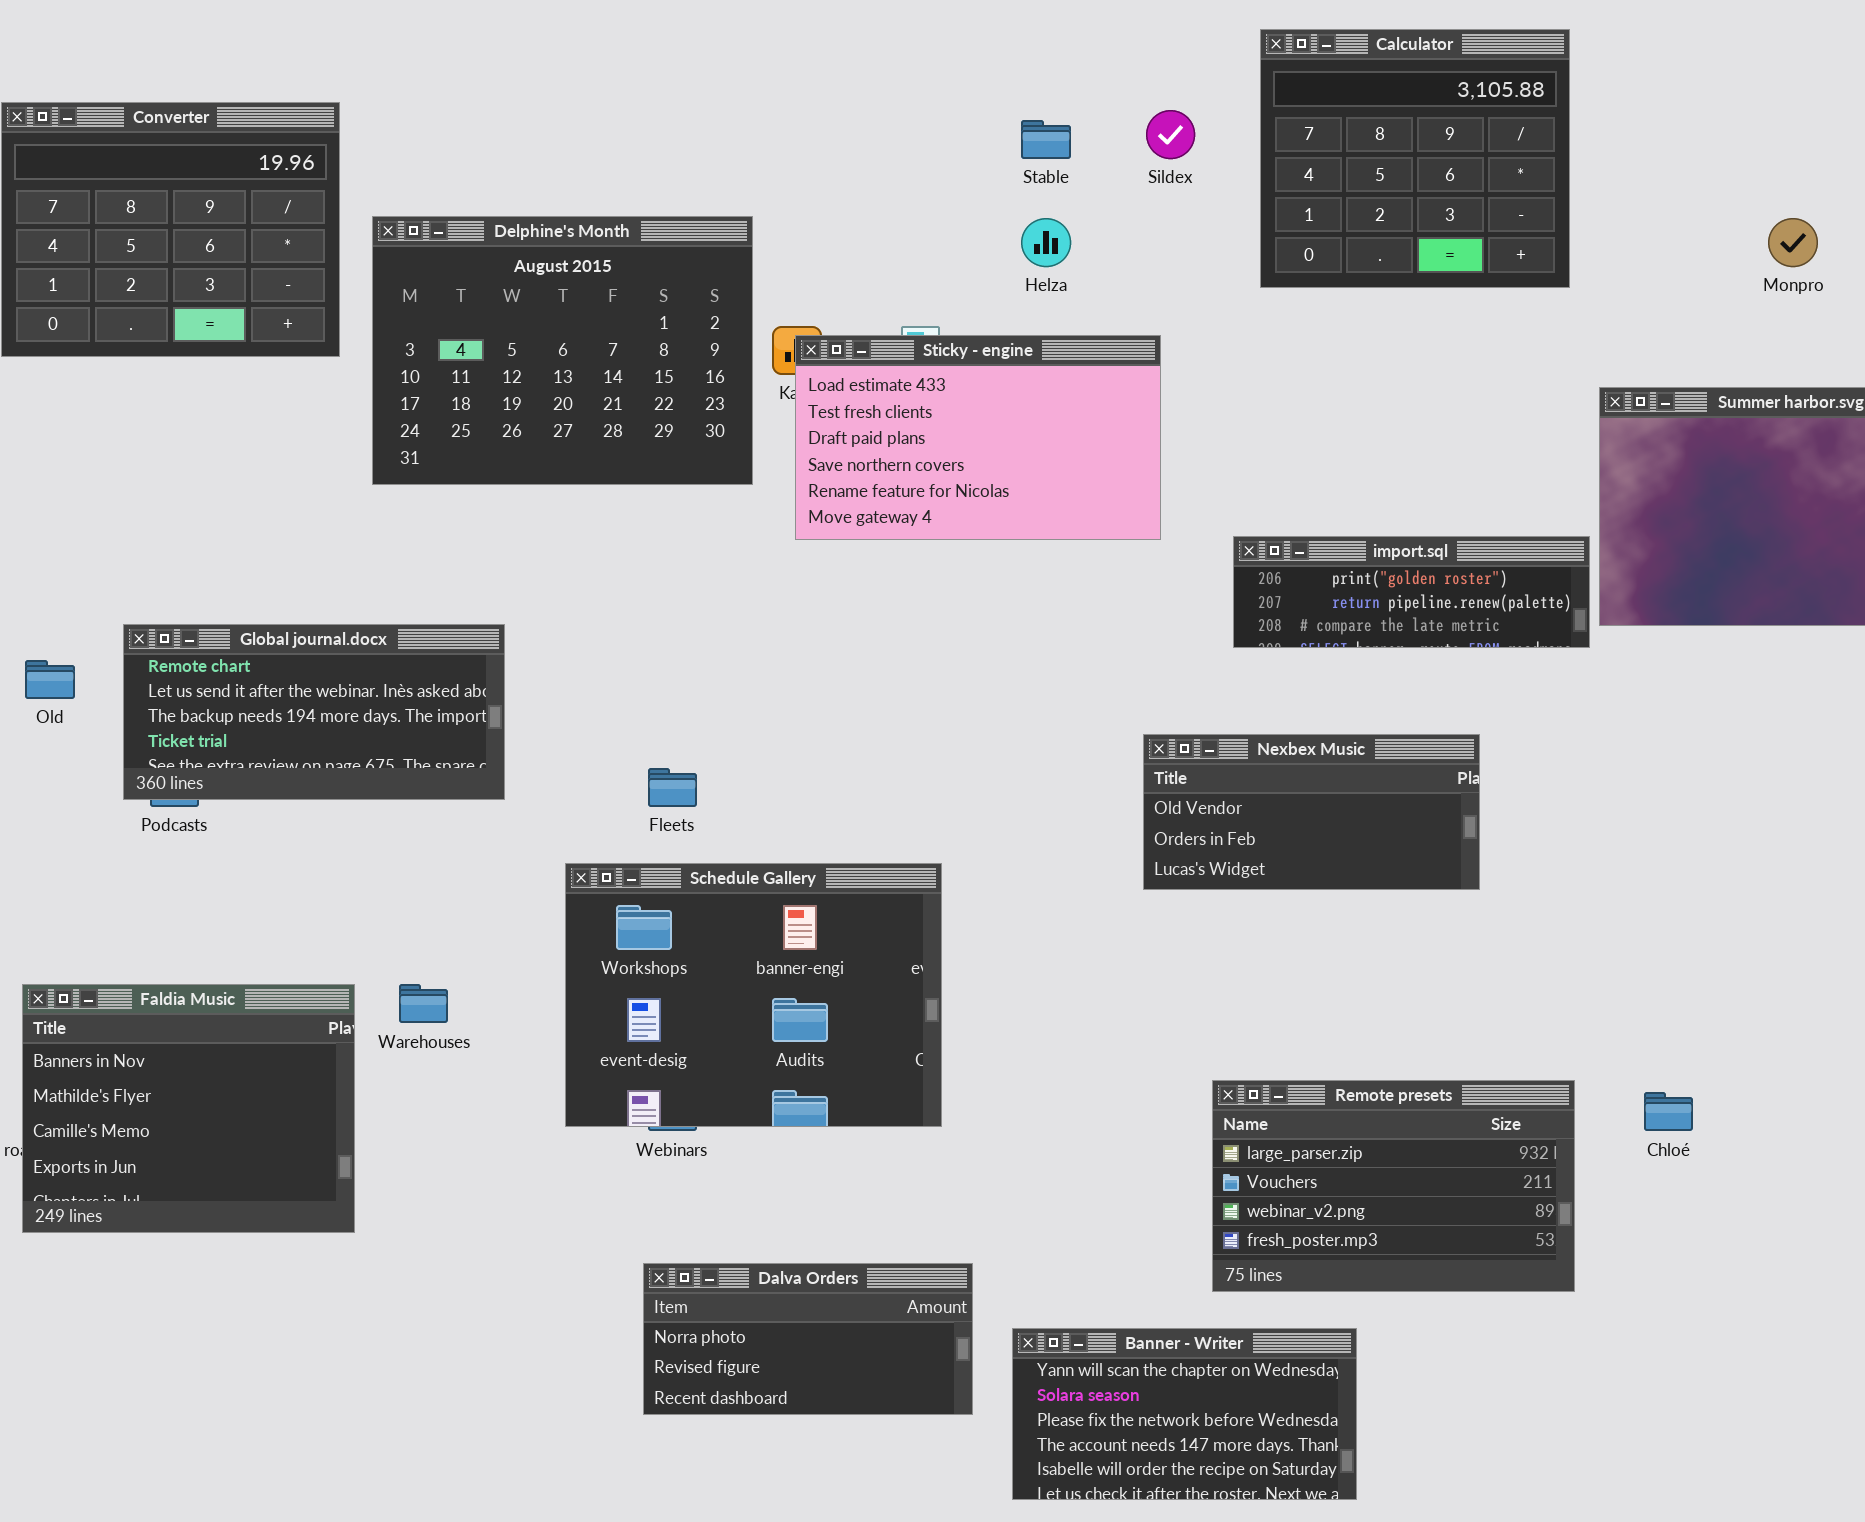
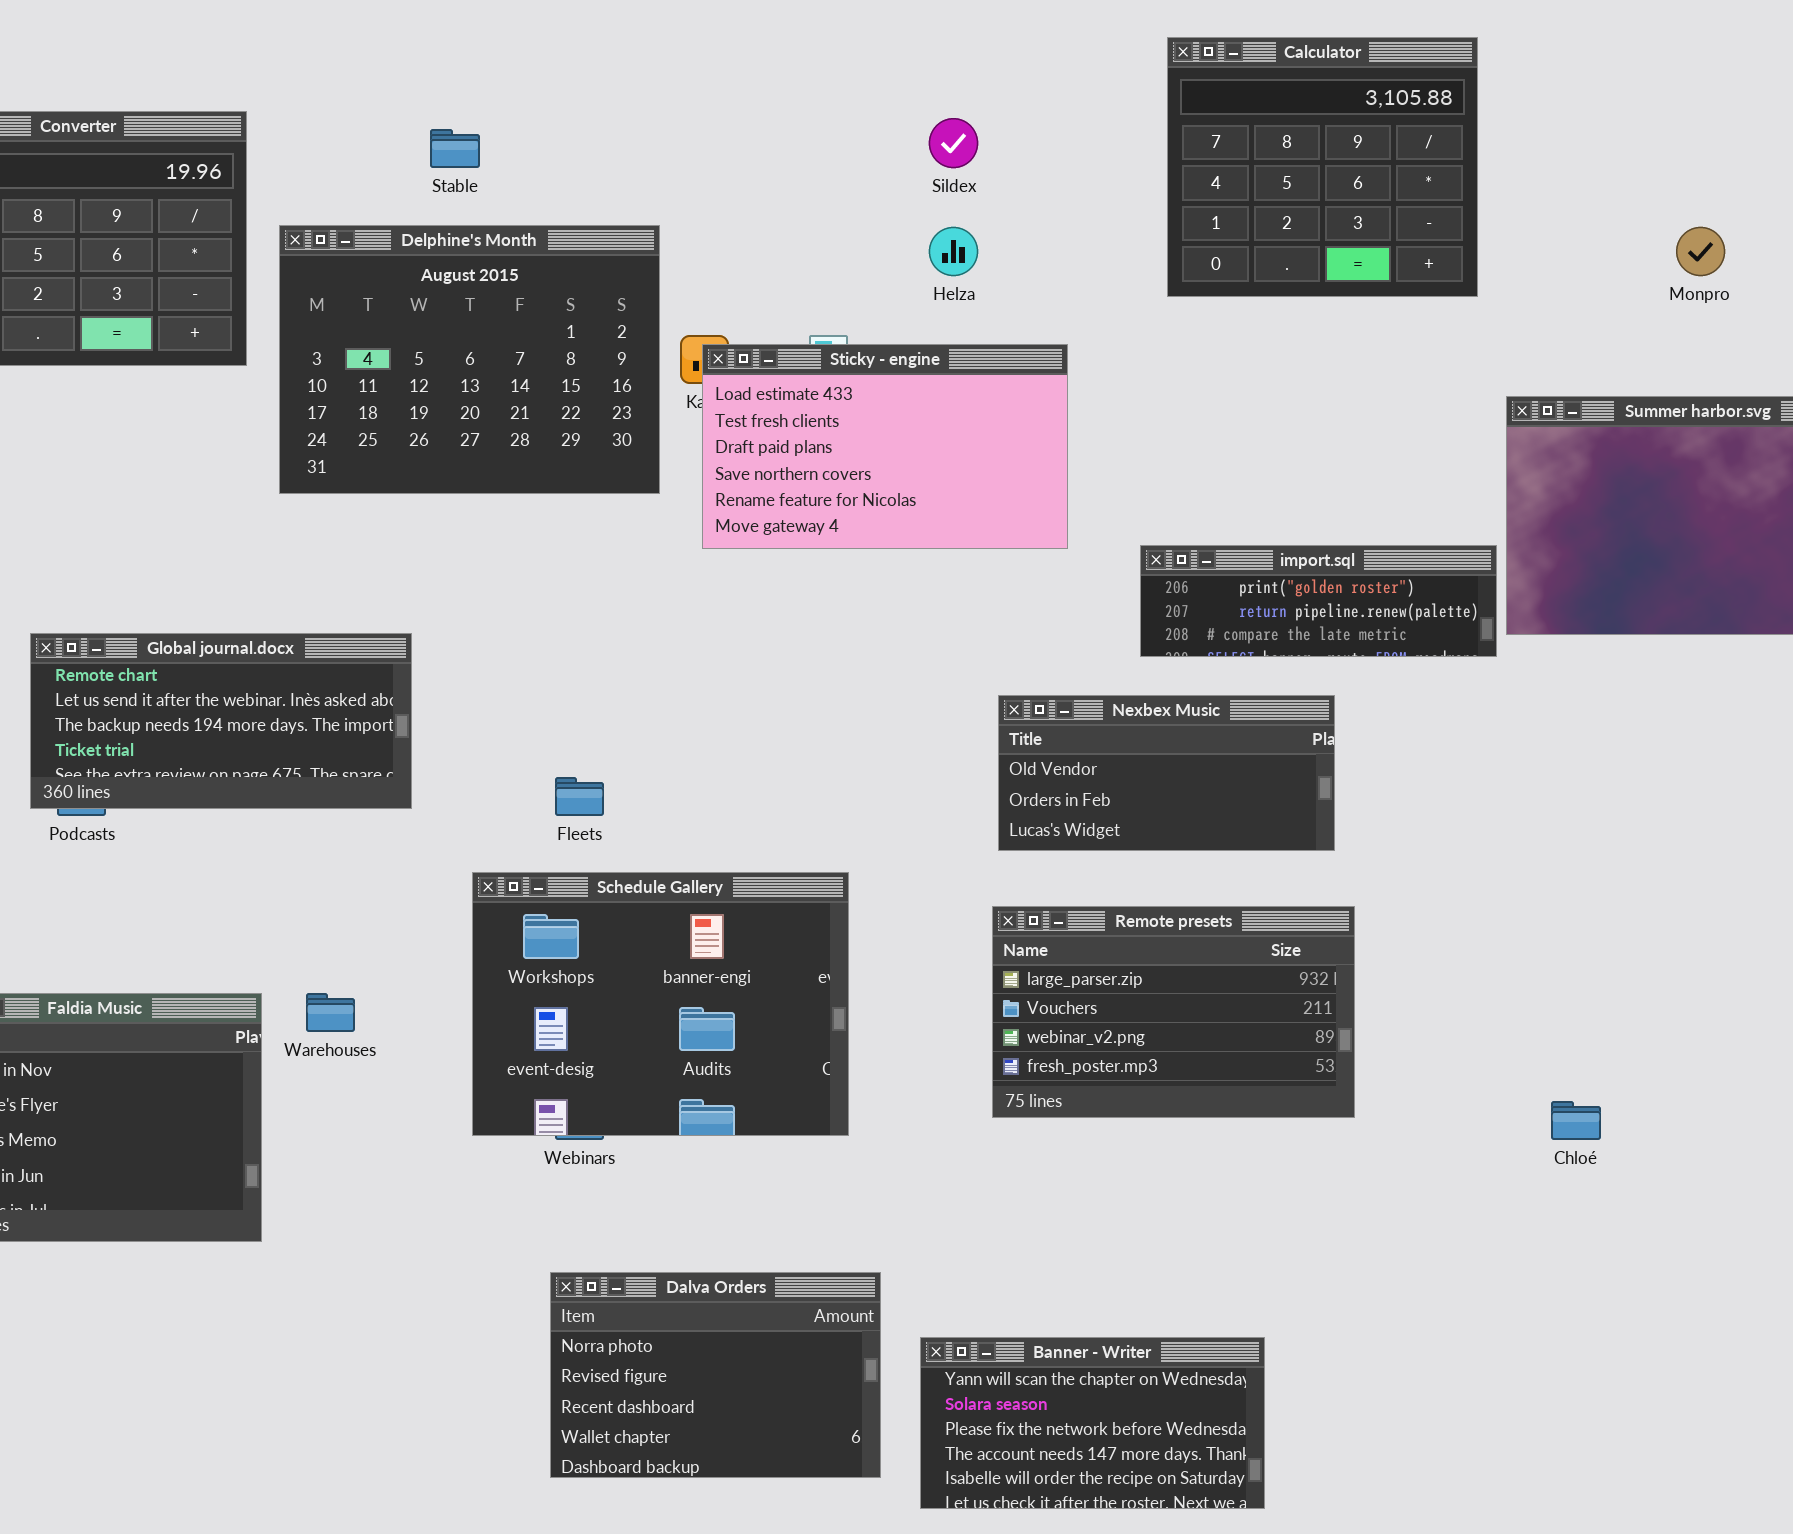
Sildex: [1146,110,1195,159] -> [929,118,978,168], moved
Stable: [1021,120,1071,159] -> [430,129,480,168], moved
Nexbex Music: [1143,734,1480,890] -> [998,695,1335,851], moved
Remote presets: [1212,1080,1575,1292] -> [992,906,1355,1118], moved
Dalva Orders: [643,1263,973,1415] -> [550,1272,881,1478], resized

